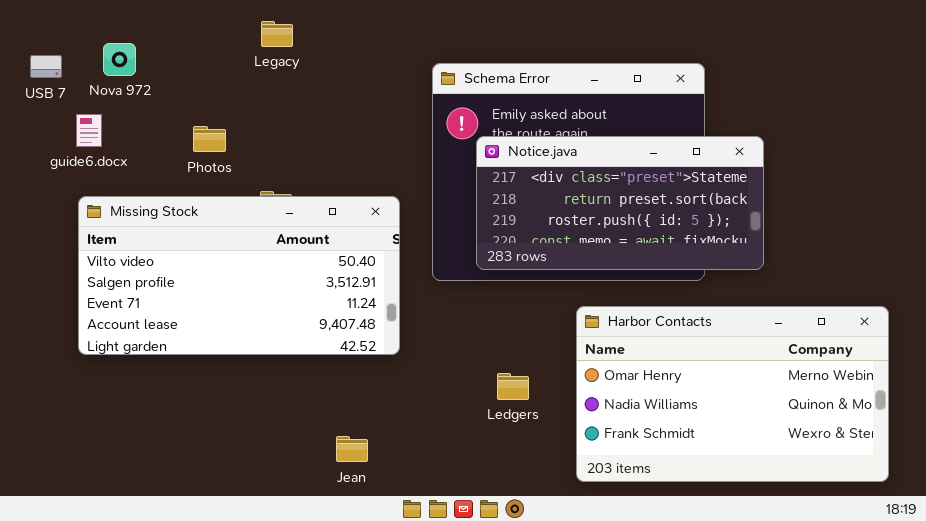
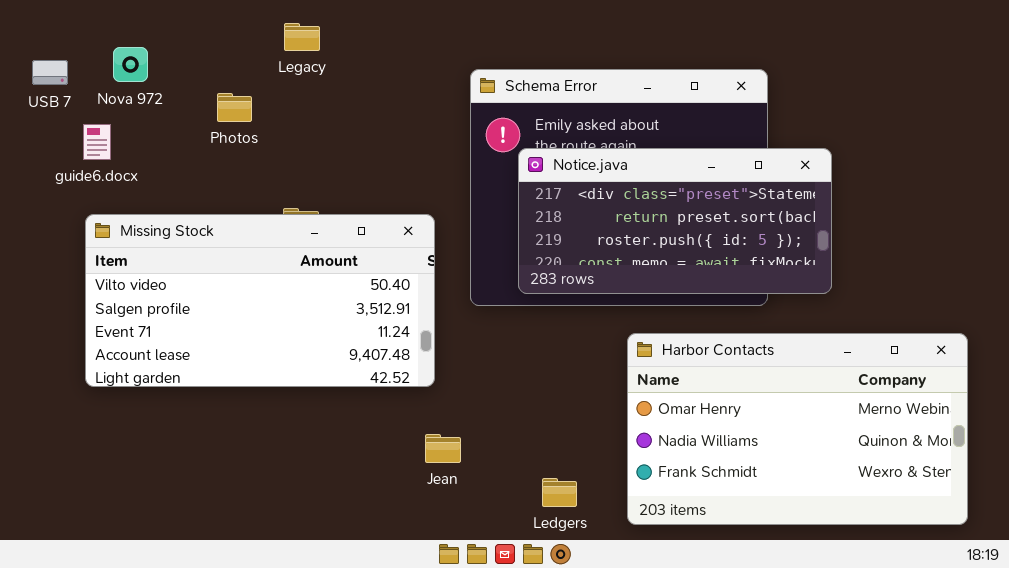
Photos: [193,126,226,152] -> [217,93,252,122], moved
Ledgers: [497,373,529,400] -> [542,478,577,507], moved
Jean: [336,436,368,462] -> [425,434,461,463], moved

